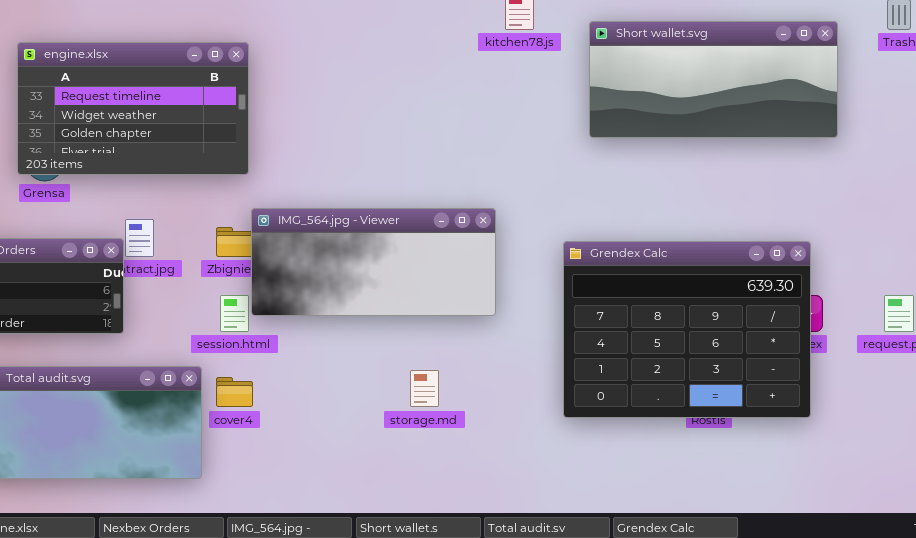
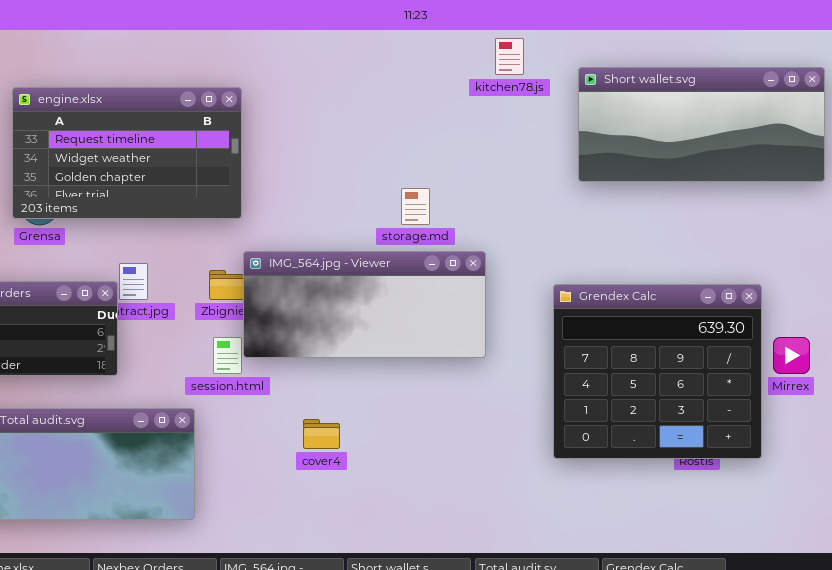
Grendex Calc: [563,241,811,418] -> [553,284,762,459], resized
storage.md: [410,370,439,407] -> [401,188,430,225], moved
cover4: [216,377,253,407] -> [303,419,340,449], moved

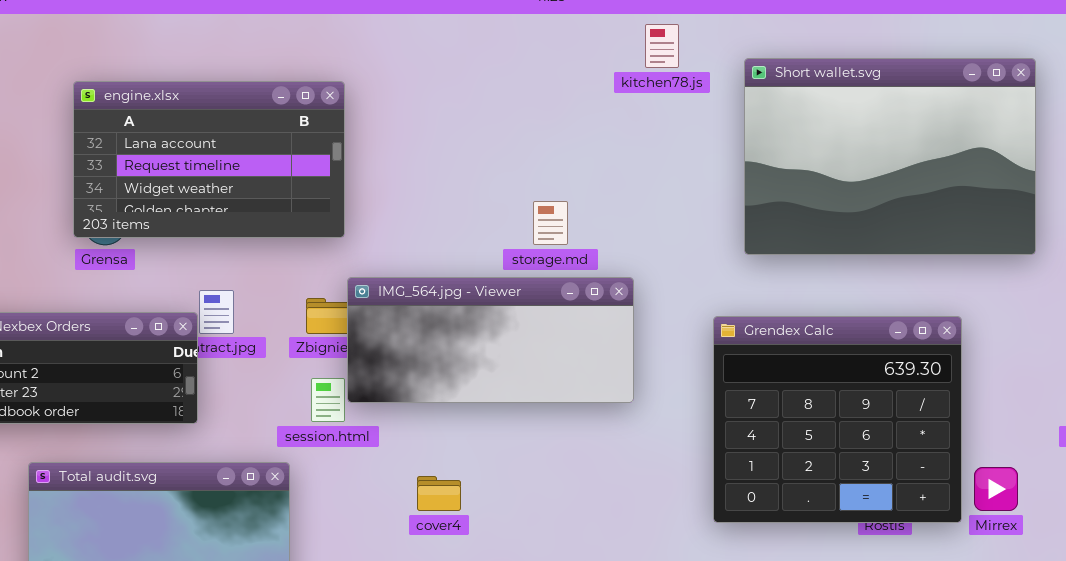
Short wallet.svg: [578,67,825,182] -> [744,58,1036,255], resized
engine.xlsx: [12,87,242,219] -> [73,81,345,238], scrolled up 1 row
Mirrex: [773,337,810,374] -> [974,467,1018,511], moved

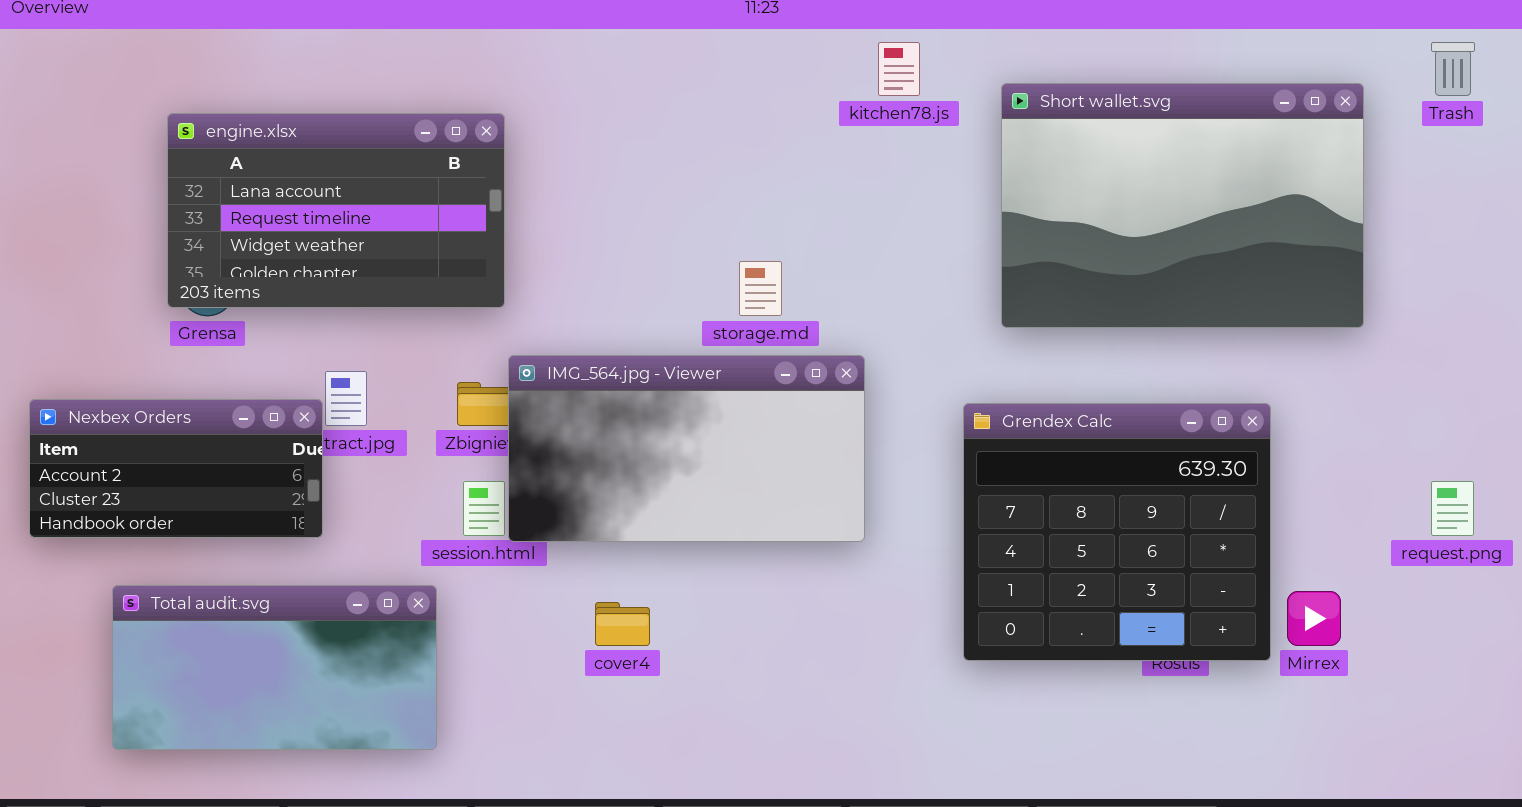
IMG_564.jpg - Viewer: [347,277,634,403] -> [508,355,865,542], resized

